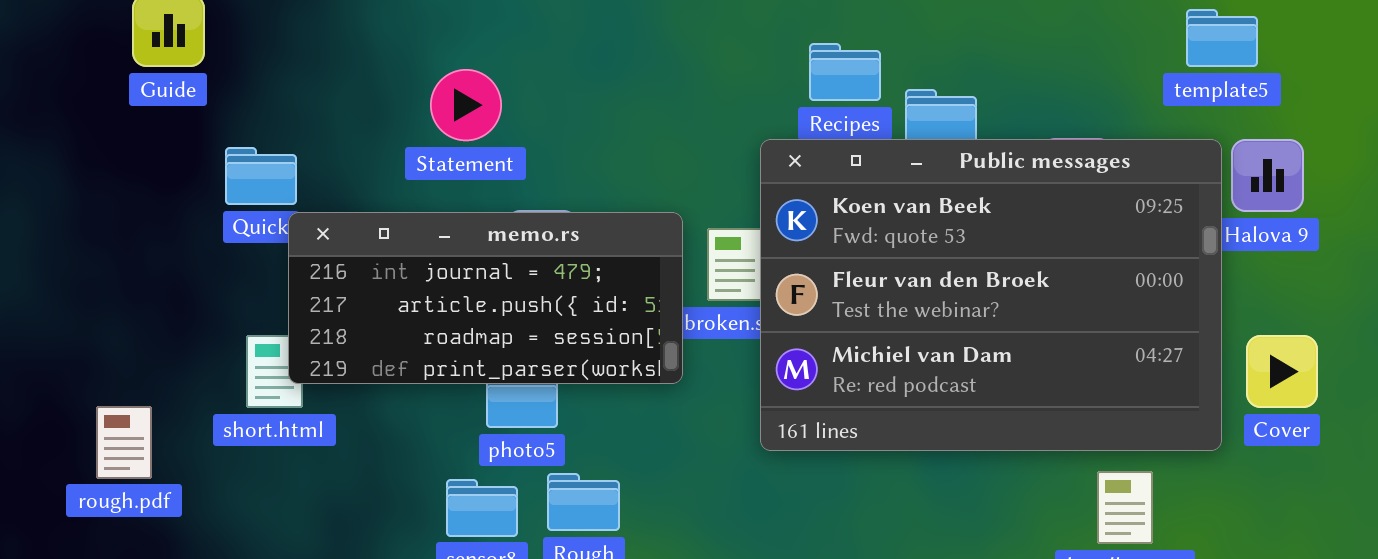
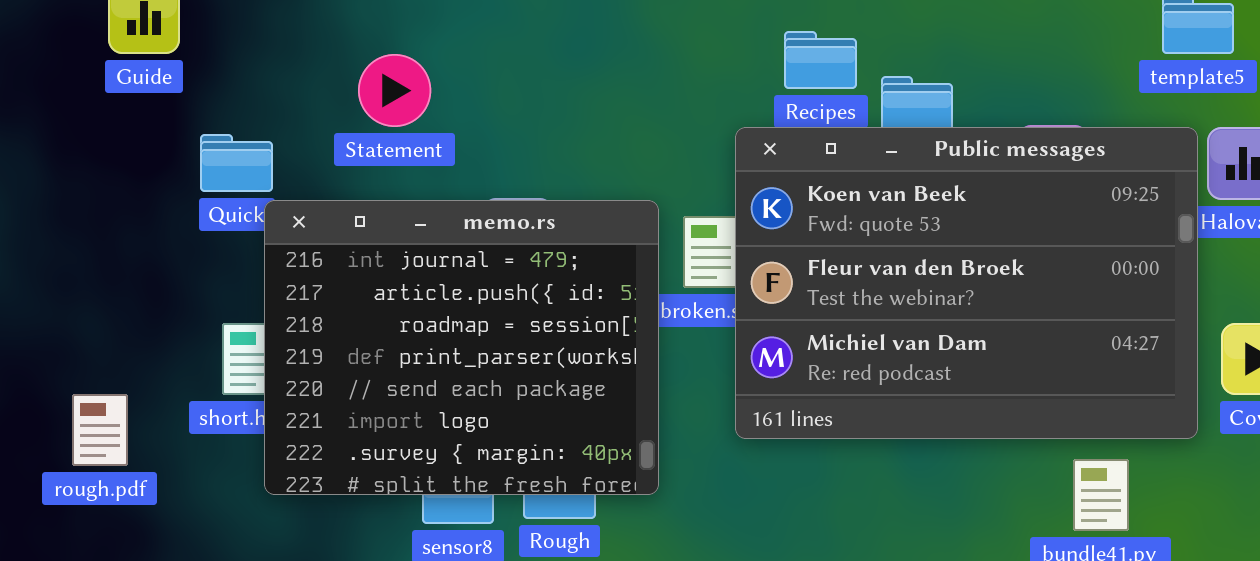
Statement: [430,69,502,141] -> [358,54,431,127], moved
memo.rs: [288,212,683,384] -> [264,200,659,495], resized

